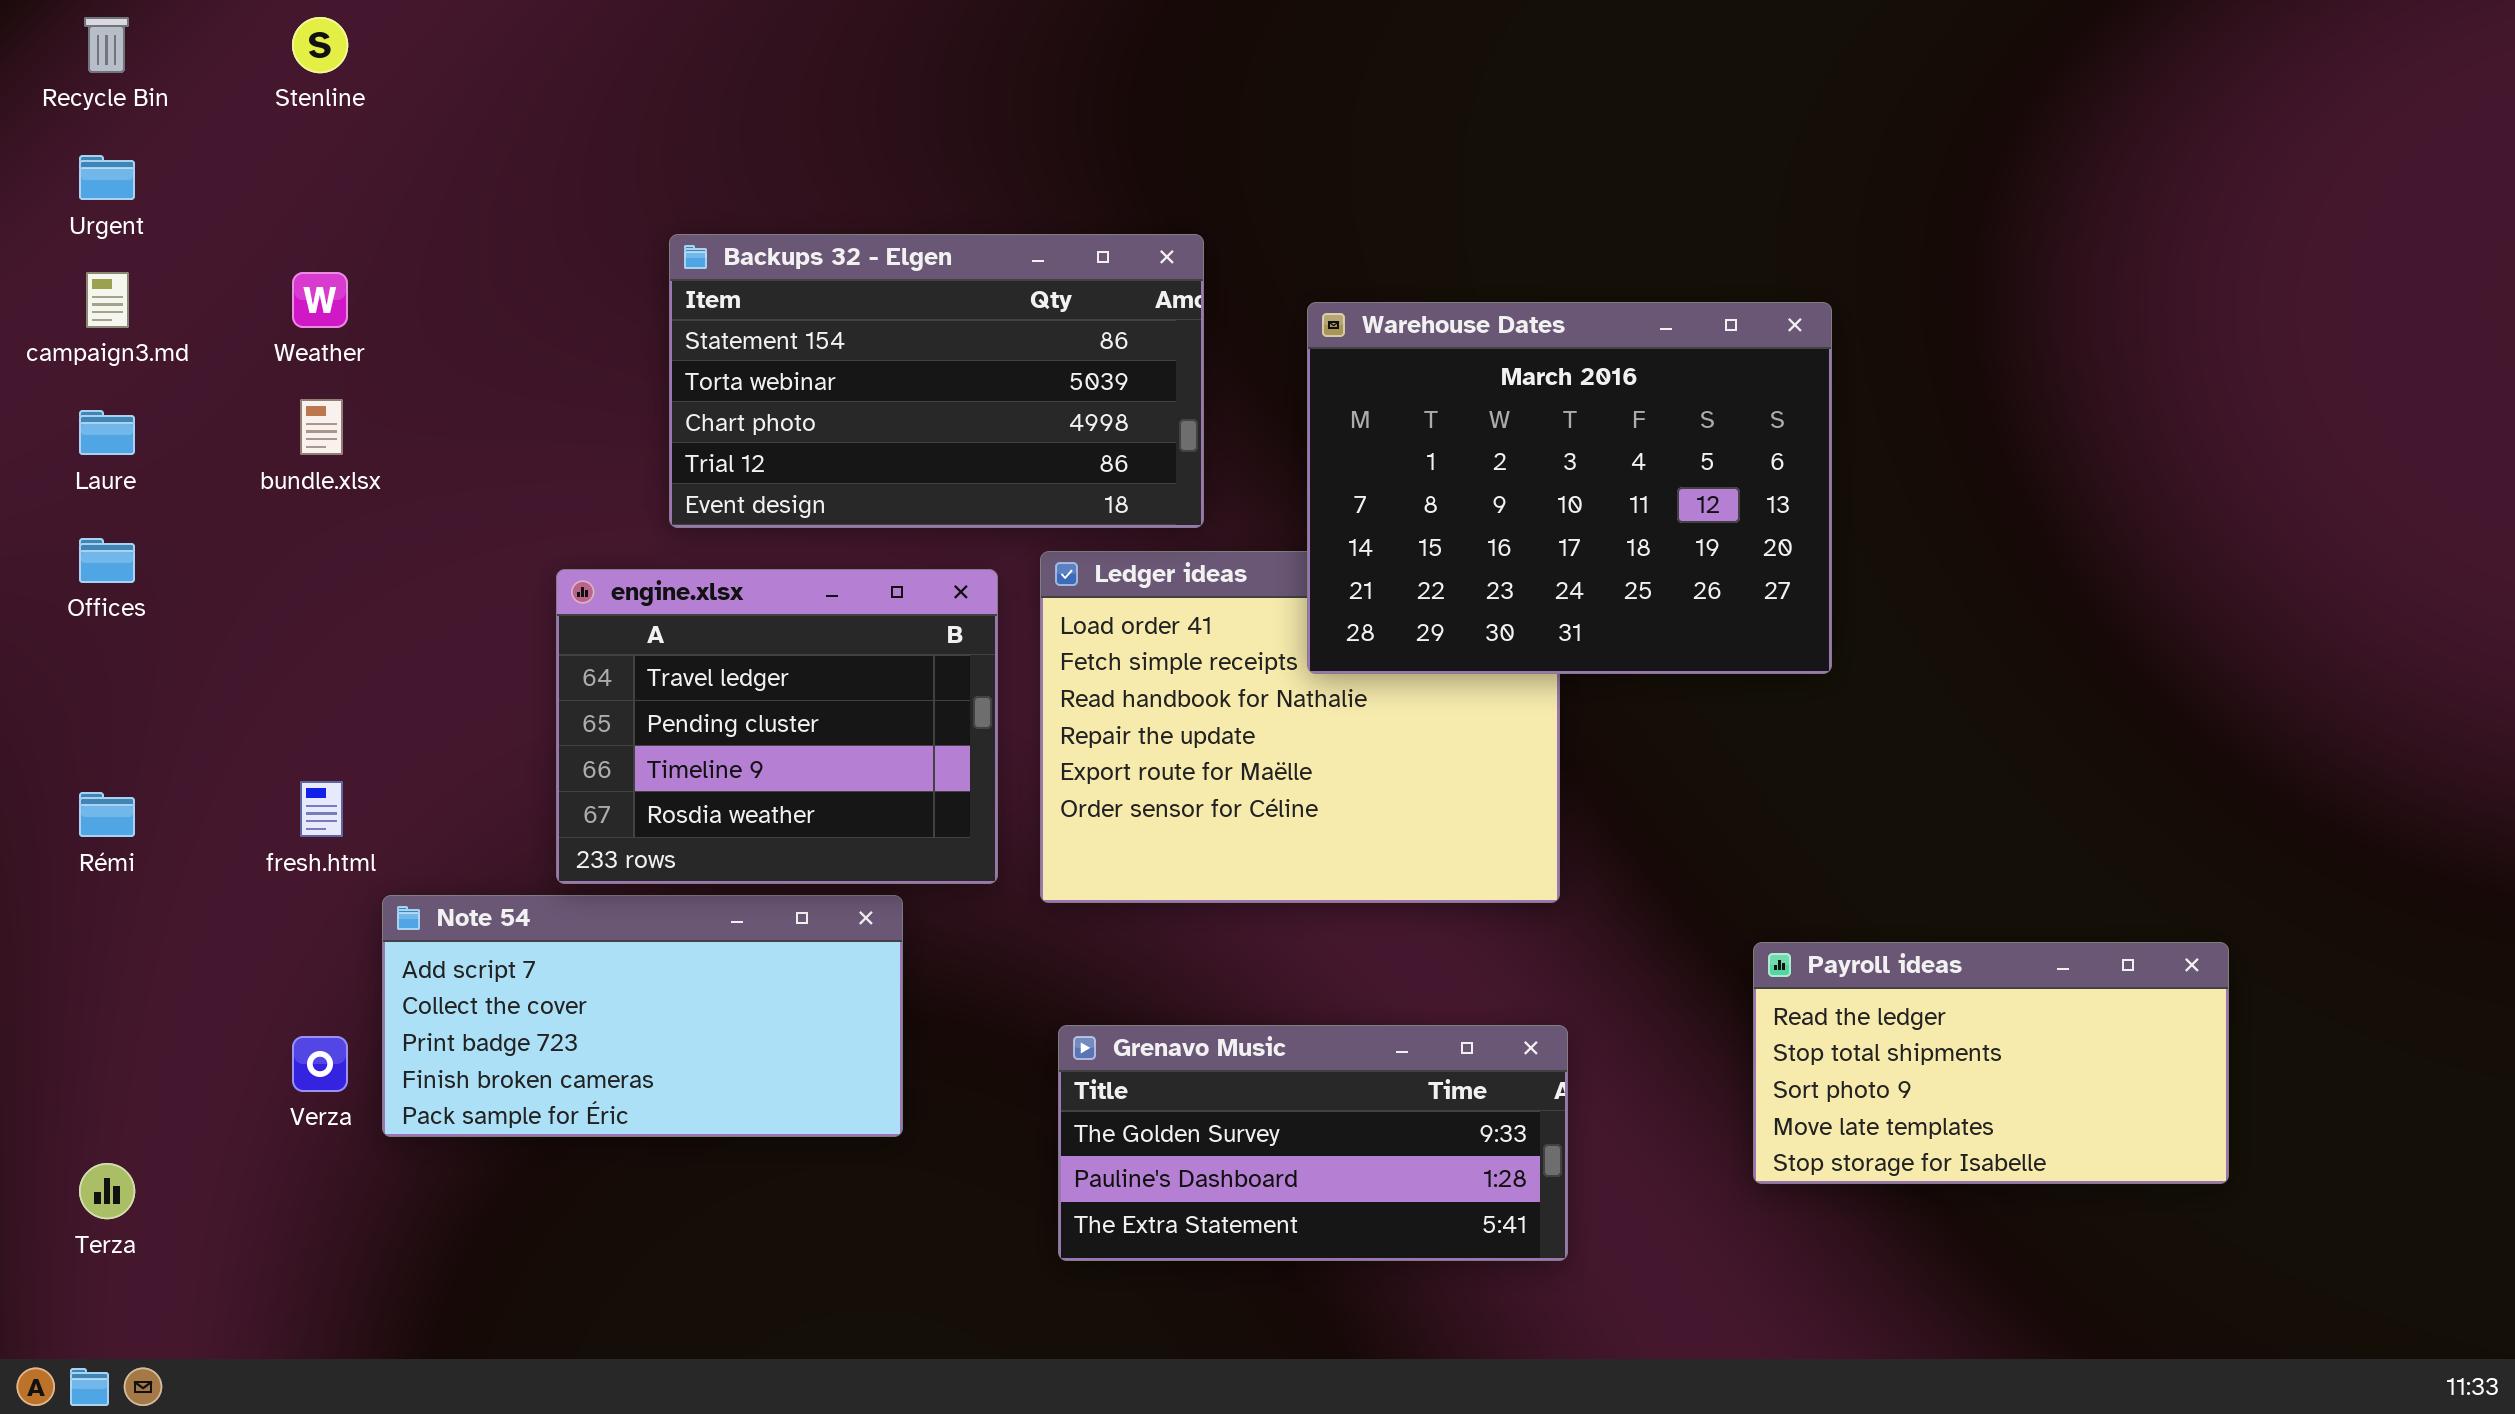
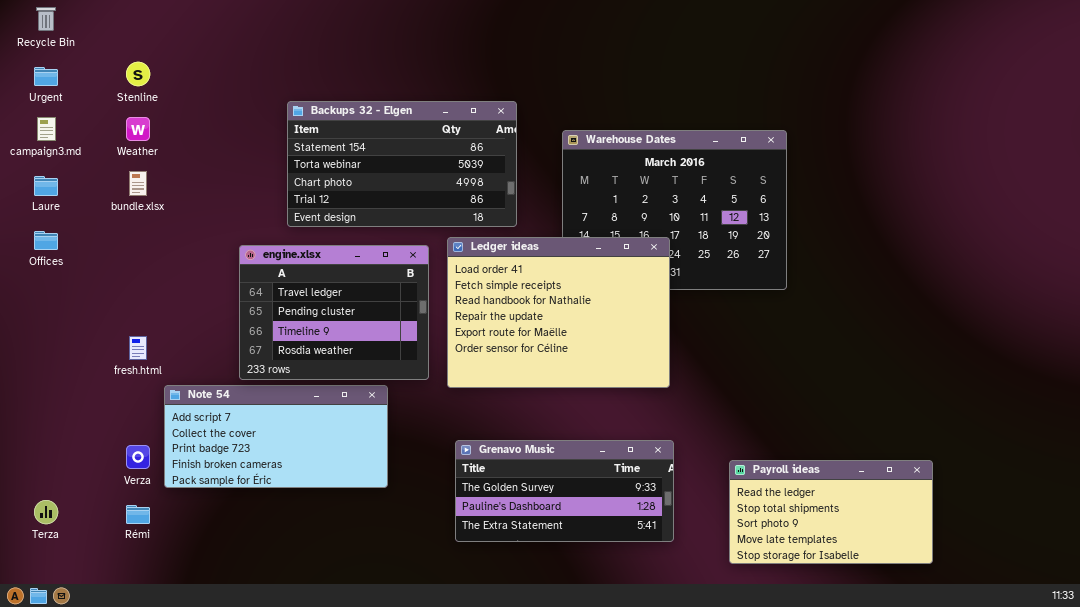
Stenline: [292,17,348,73] -> [126,62,150,86], moved
Ledger ideas: [1040,551,1560,903] -> [447,237,670,388], raised
Rémi: [79,792,135,837] -> [126,505,150,524], moved
Payroll ideas: [1753,942,2229,1184] -> [729,460,933,564], moved

